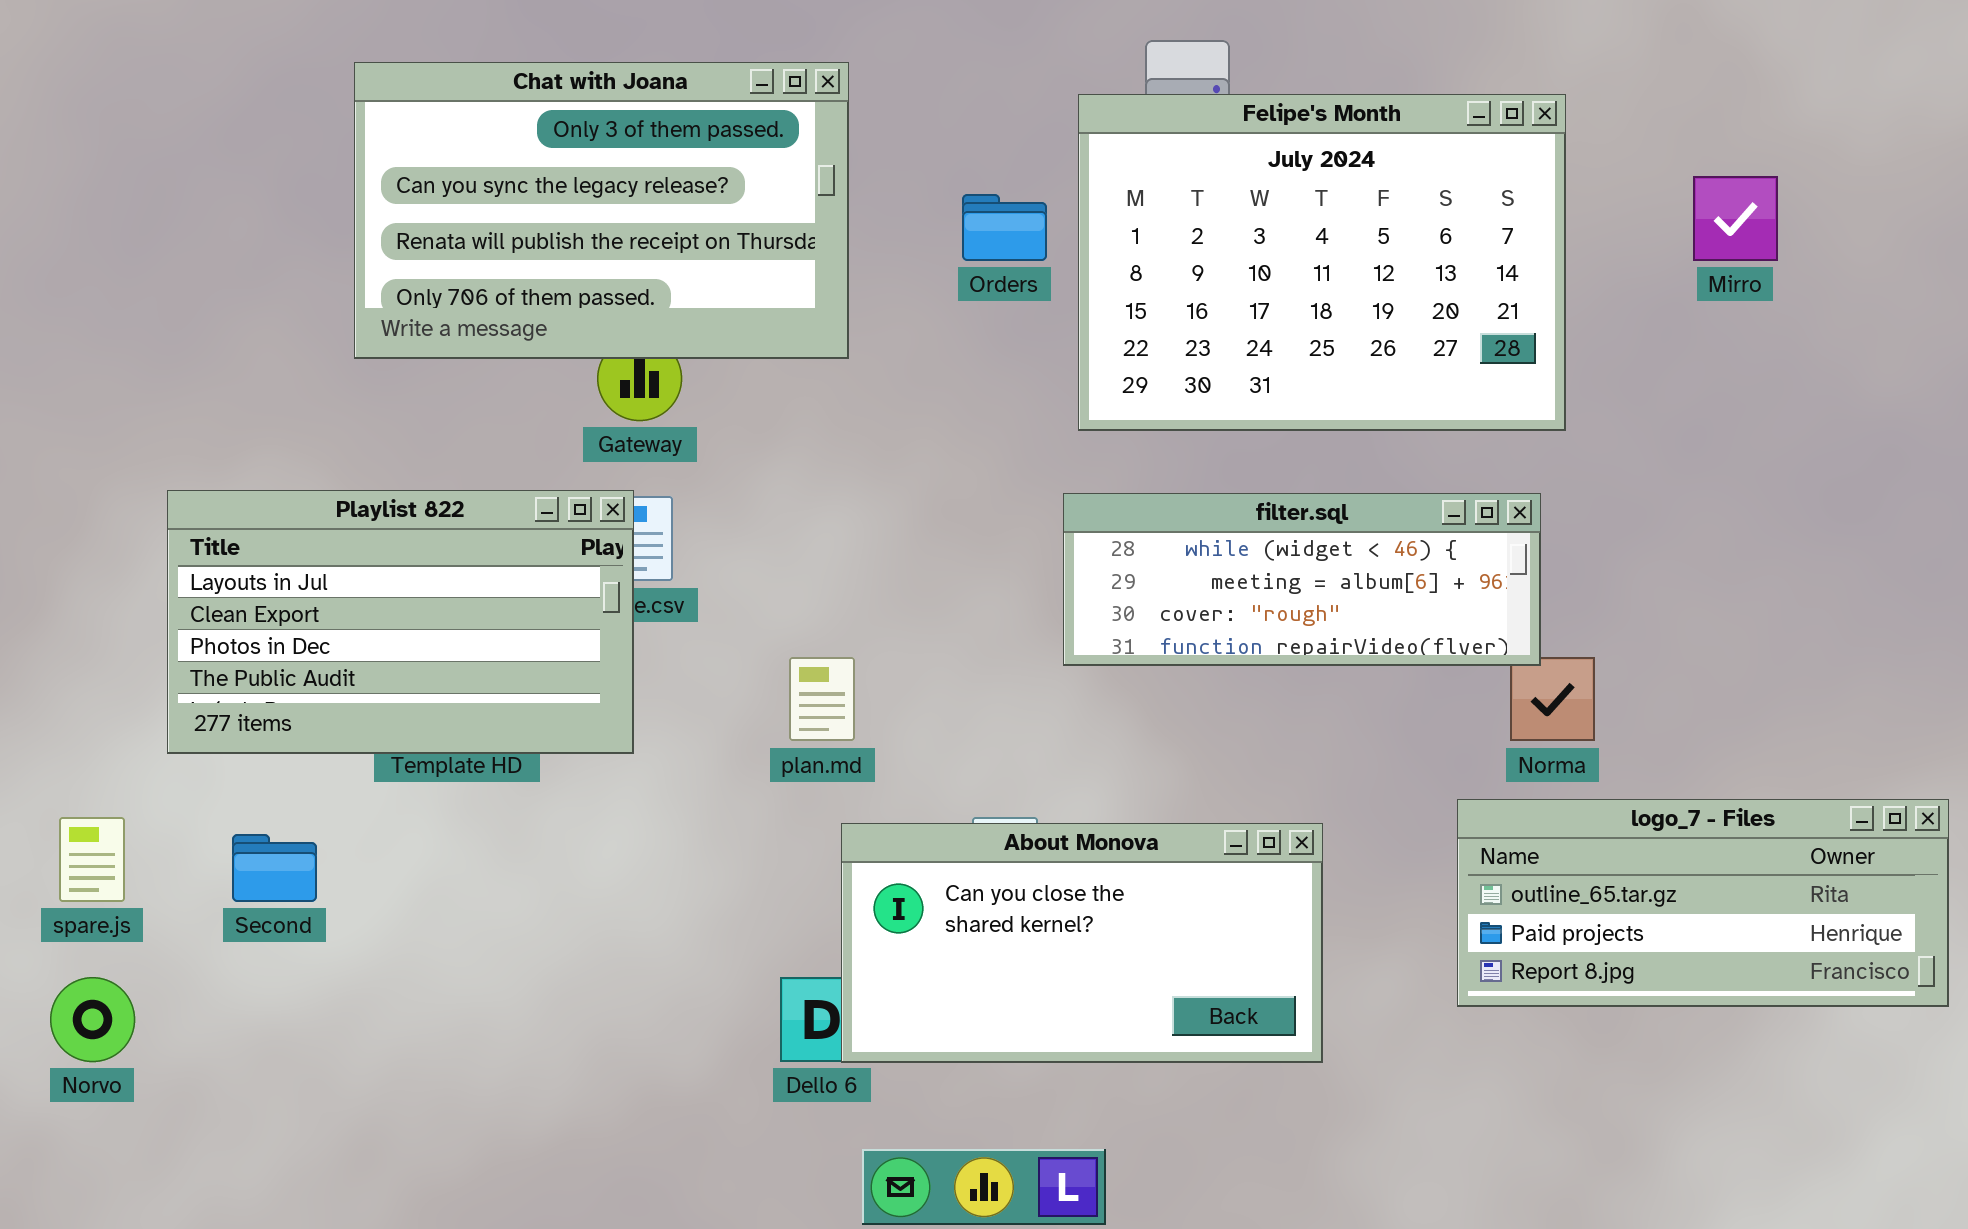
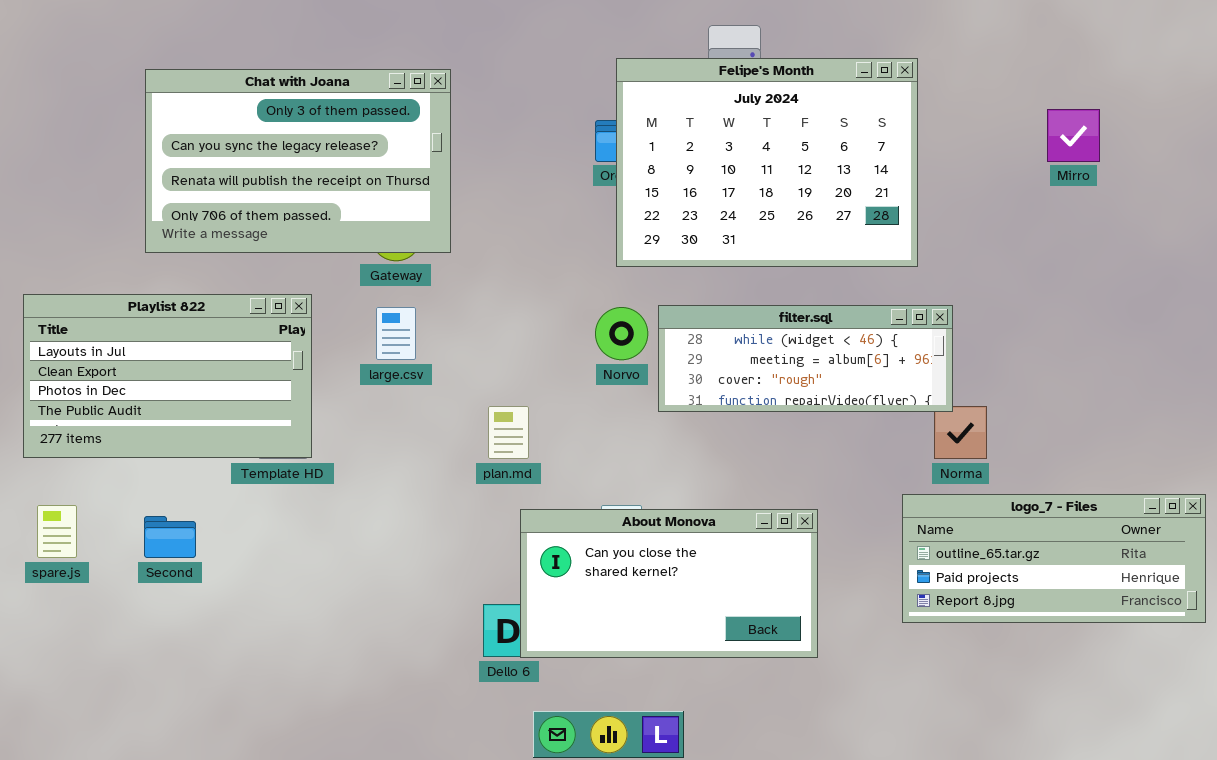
Chat with Joana: [354,62,849,359] -> [145,69,451,253], moved
Felipe's Month: [1078,94,1566,431] -> [616,58,918,267], moved
Playlist 822: [167,490,634,754] -> [23,294,312,458], moved
Norvo: [50,977,135,1062] -> [595,307,648,360], moved

